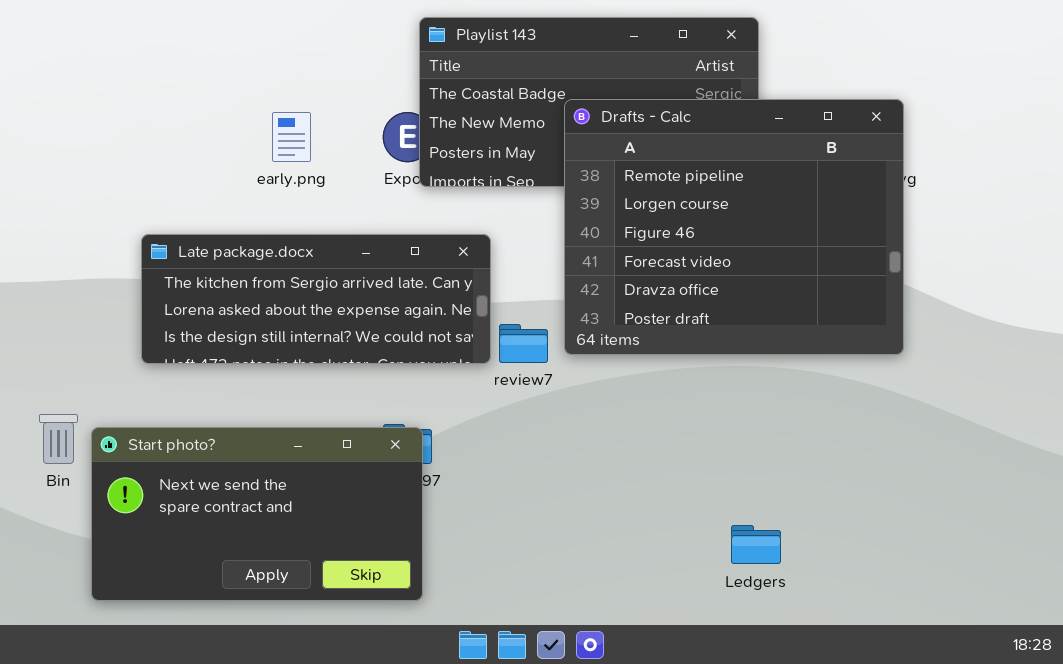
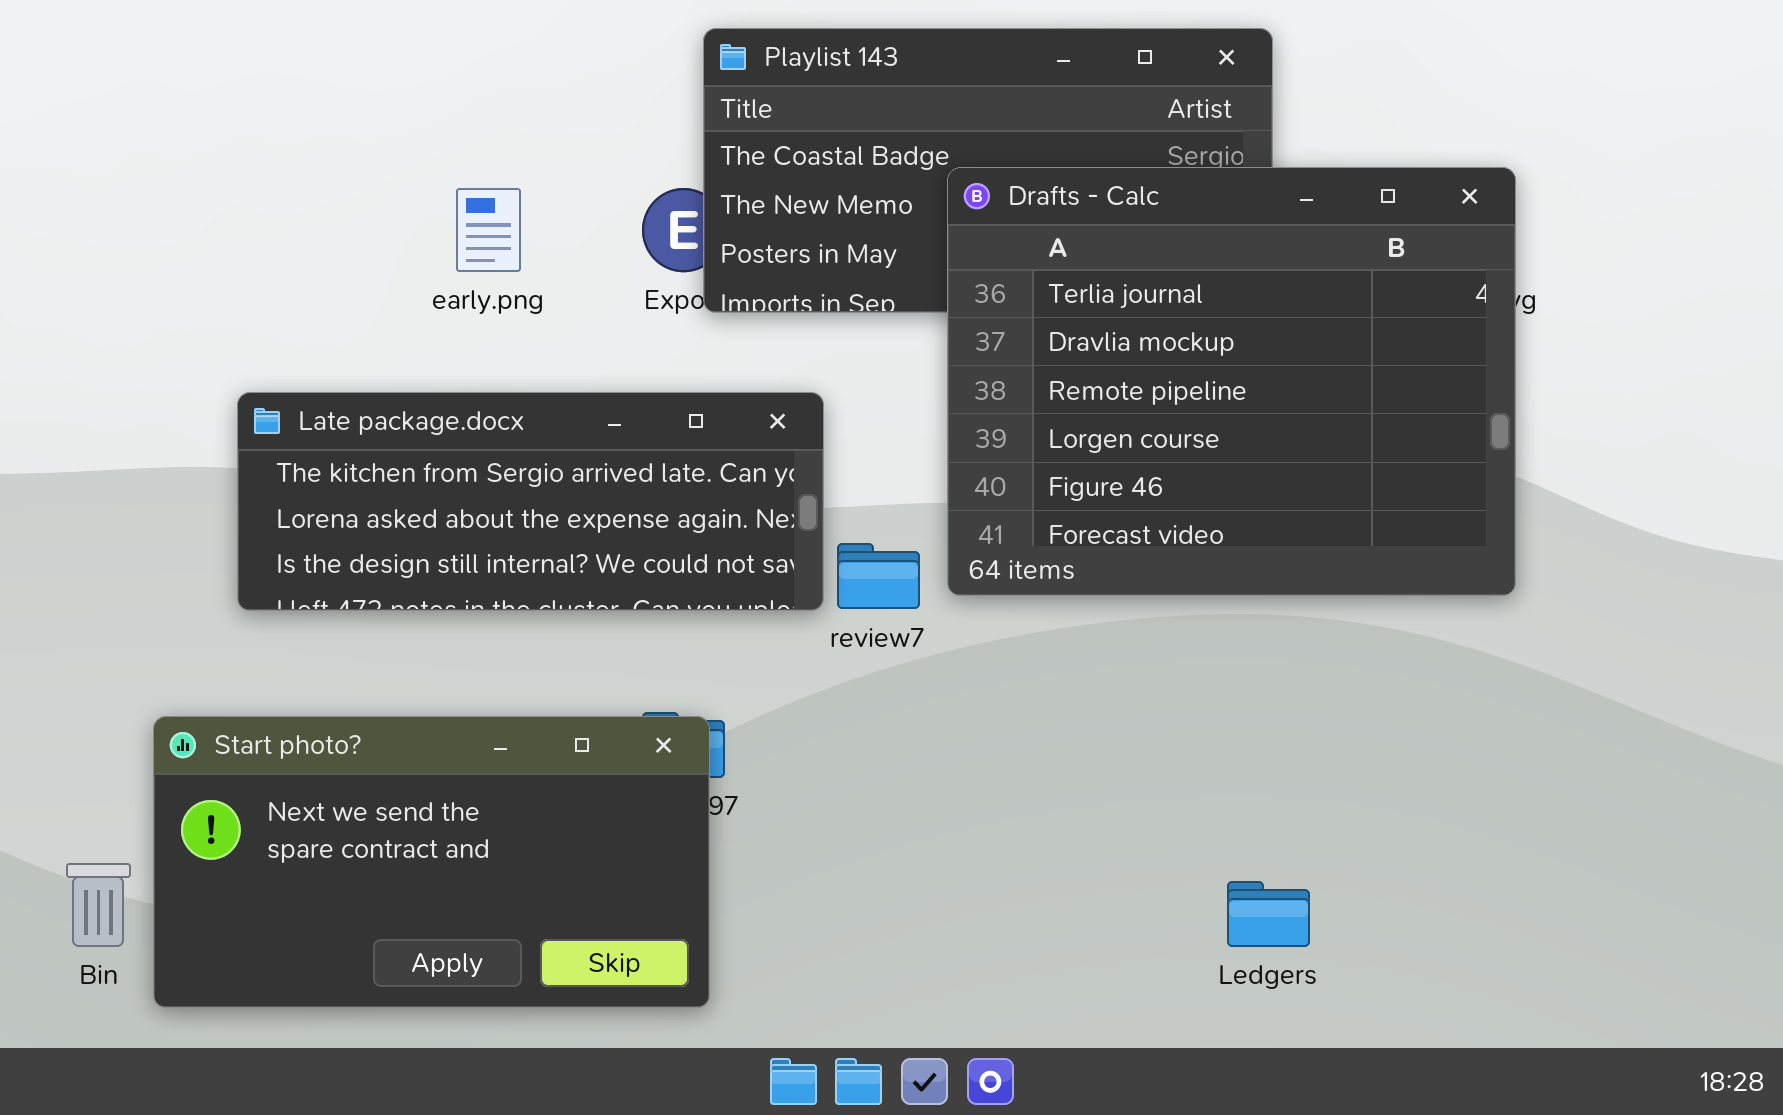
Drafts - Calc: [564,99,904,355] -> [947,167,1516,596], scrolled up 2 rows
Bin: [39,414,78,464] -> [66,863,131,947], moved

